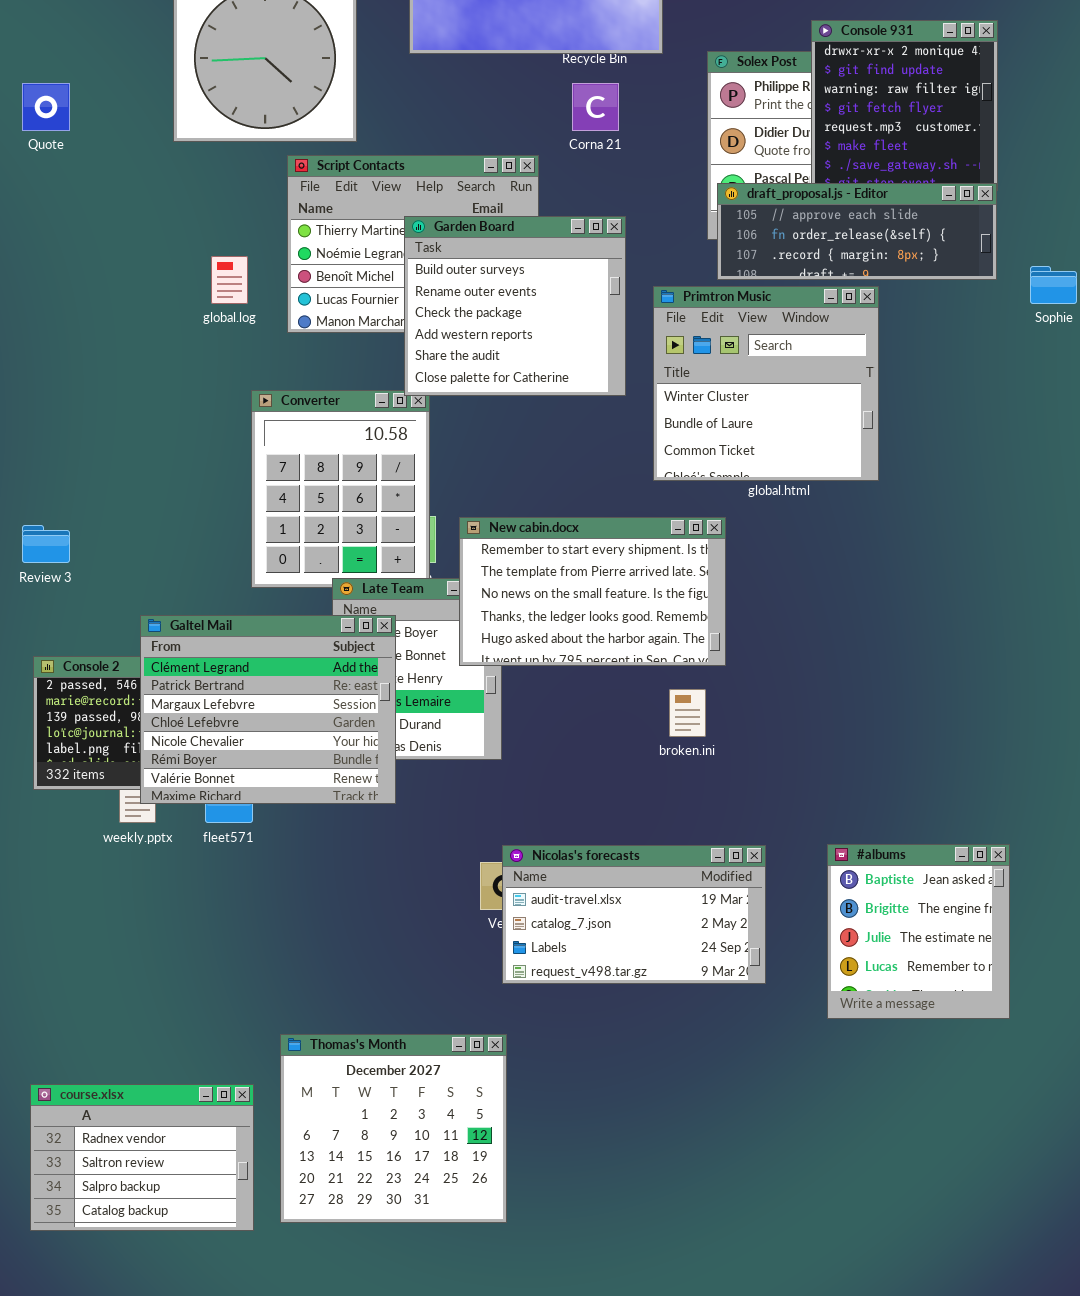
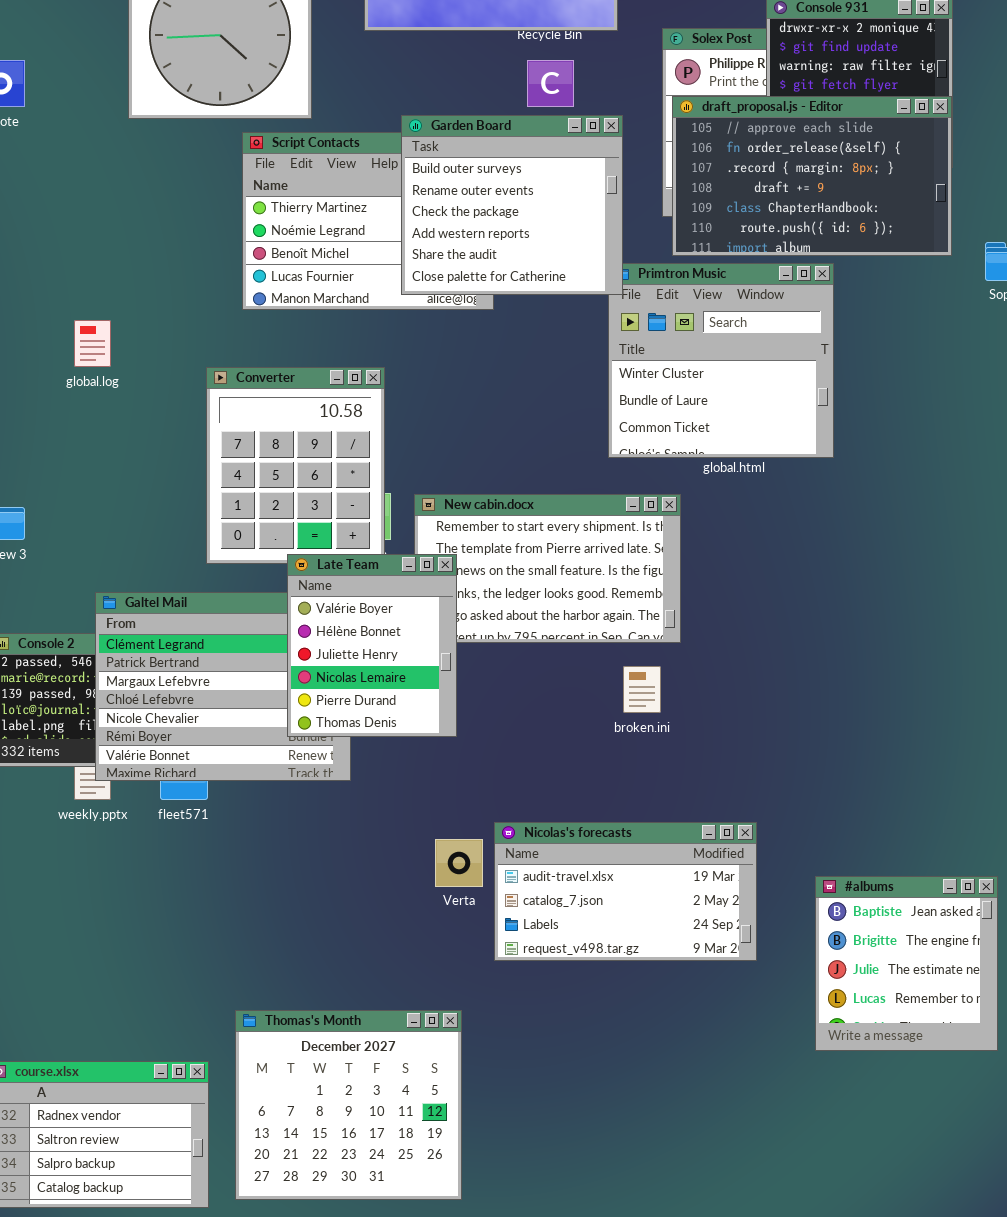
draft_proposal.js - Editor: [717,183,997,280] -> [672,96,952,256], resized
Garden Board: [404,216,626,396] -> [401,115,623,295], moved
global.log: [211,256,248,304] -> [74,320,111,367], moved
Late Team: [332,578,502,760] -> [287,554,457,737], raised
#albums: [827,844,1010,1019] -> [815,876,998,1051], moved
Nicolas's forecasts: [502,845,766,984] -> [494,822,757,961], moved

